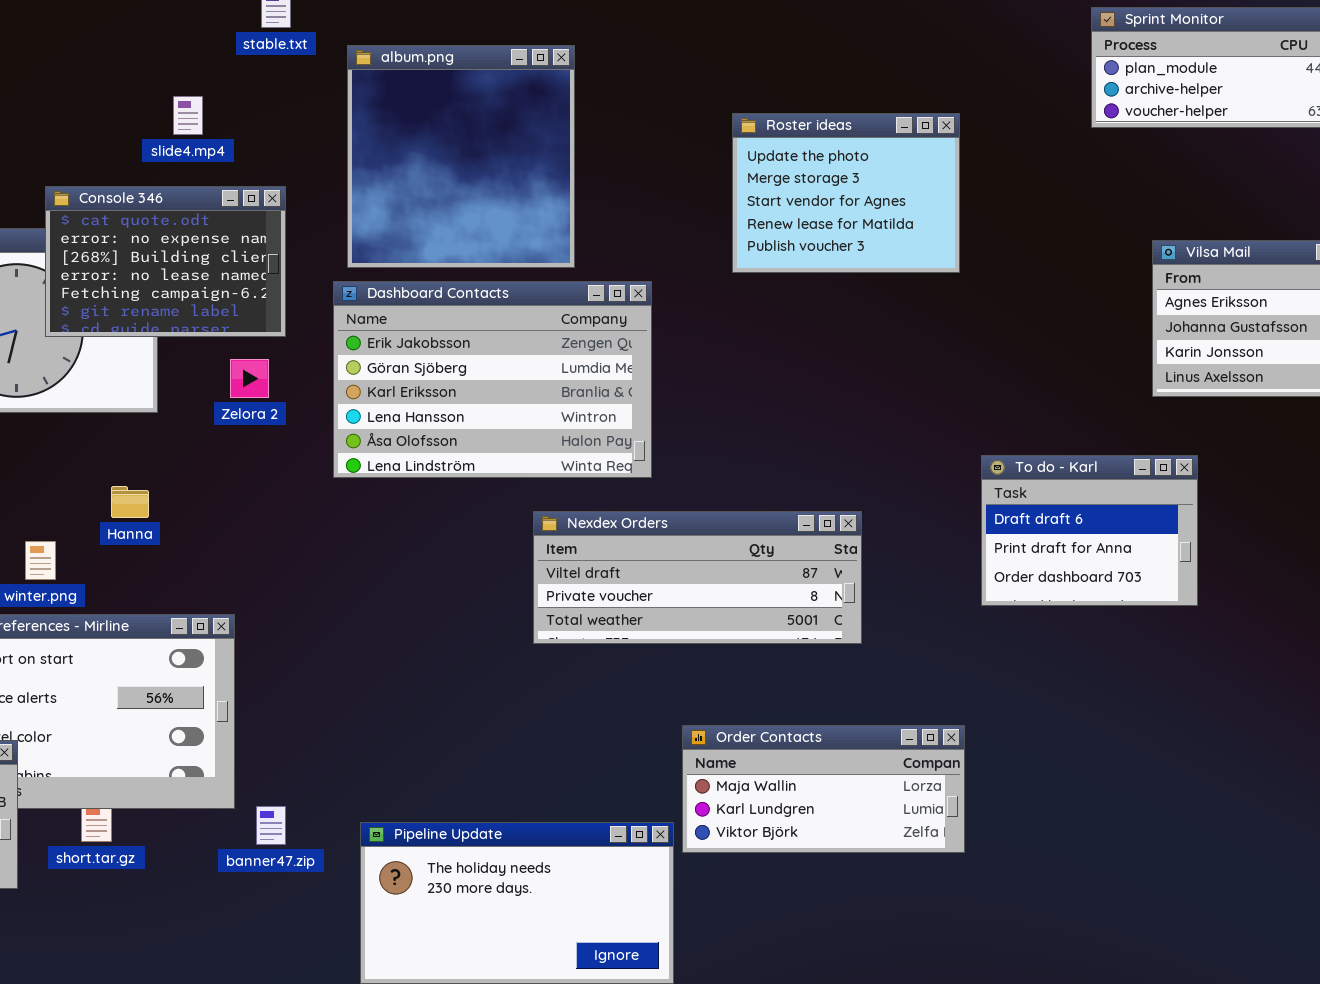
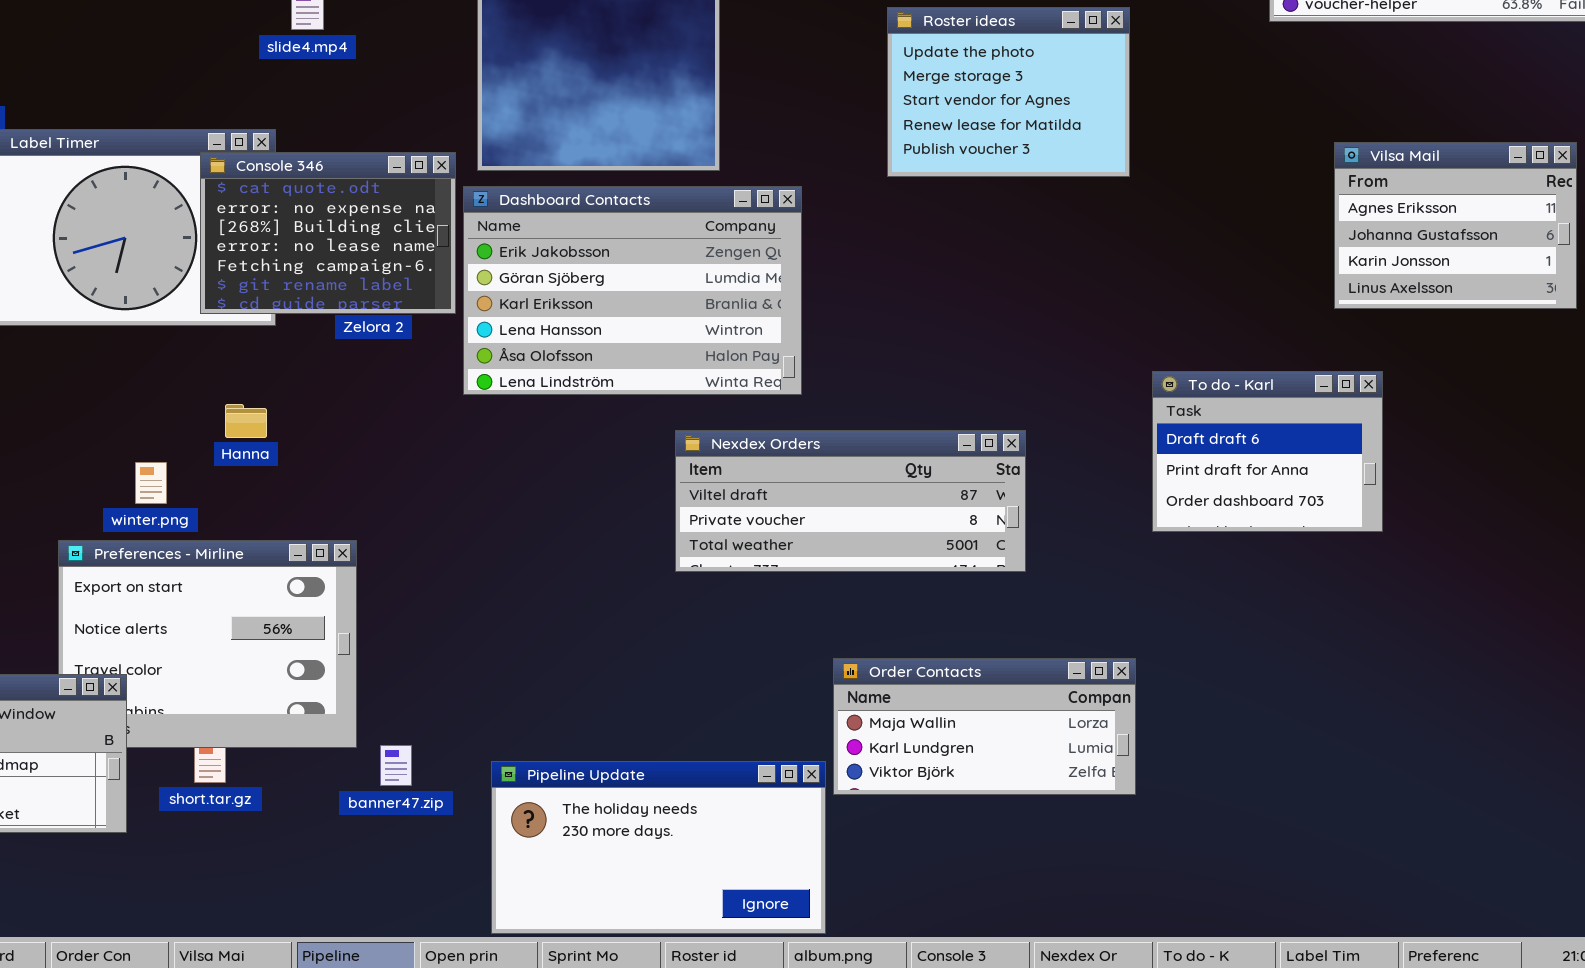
Console 346: [45,186,286,337] -> [200,152,456,314], moved

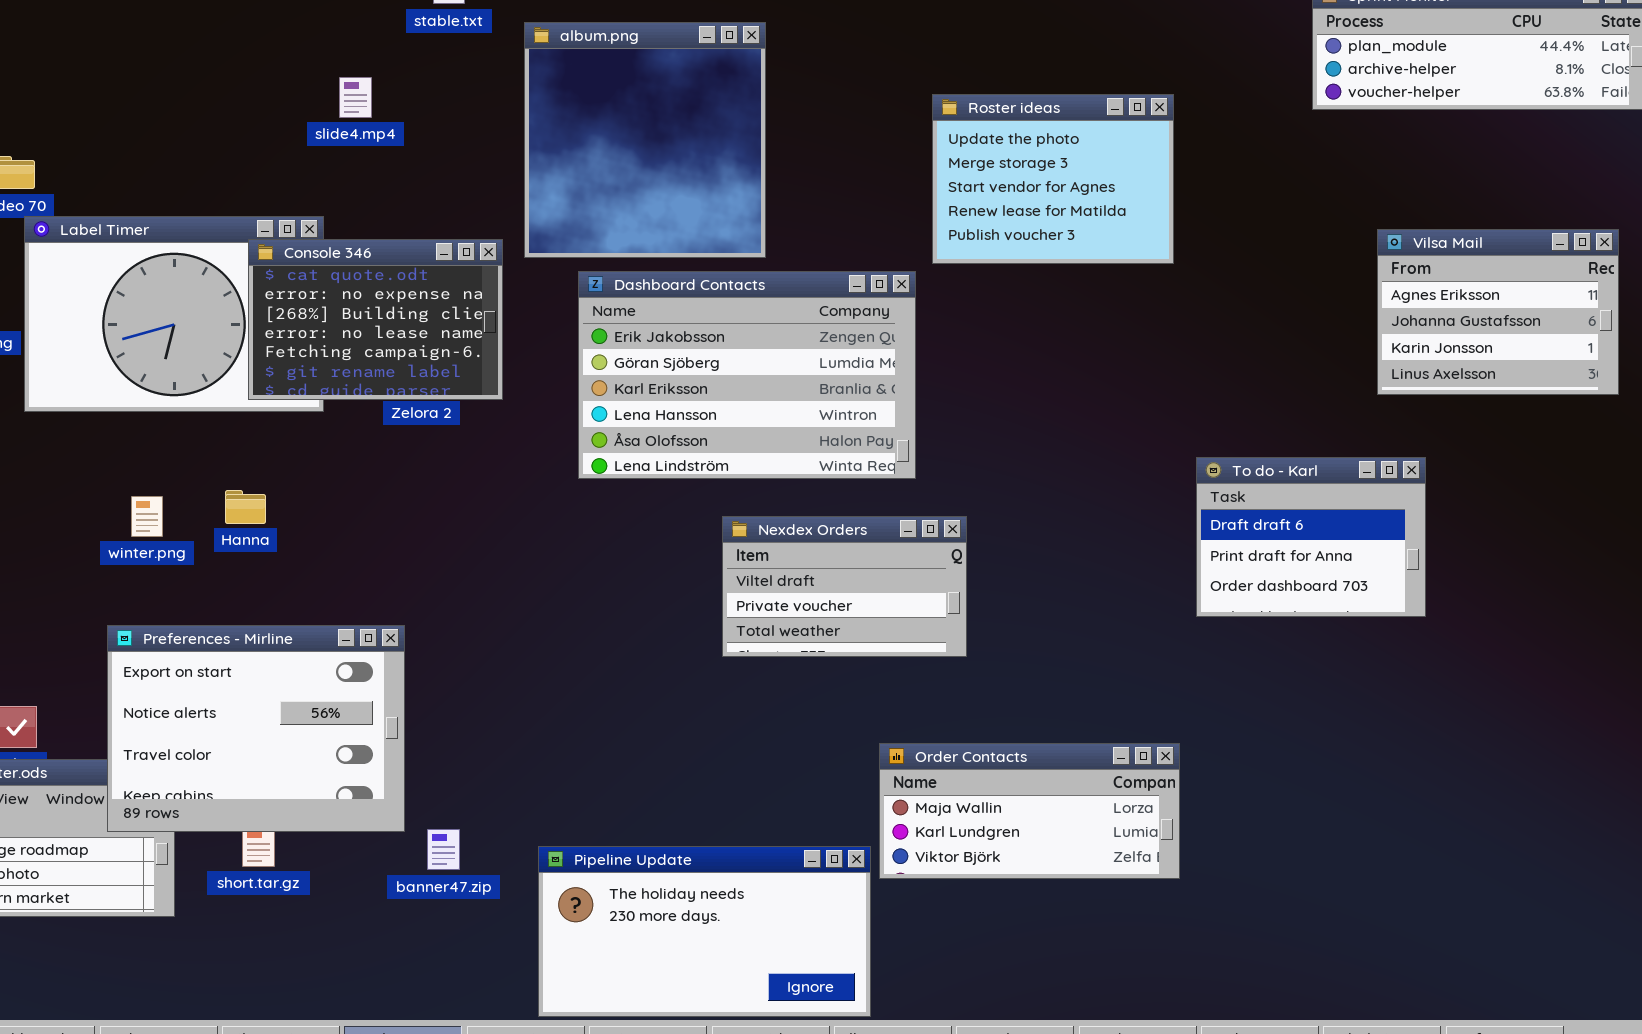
Dashboard Contacts: [463,186,802,395] -> [578,271,916,479], moved
Hanna: [225,404,267,438] -> [225,490,266,524], moved
Nexdex Orders: [675,430,1026,572] -> [722,516,967,657], resized
winter.png: [135,462,167,504] -> [131,496,163,537], moved
Preferences - Mirline: [58,540,357,748] -> [107,625,405,832], raised

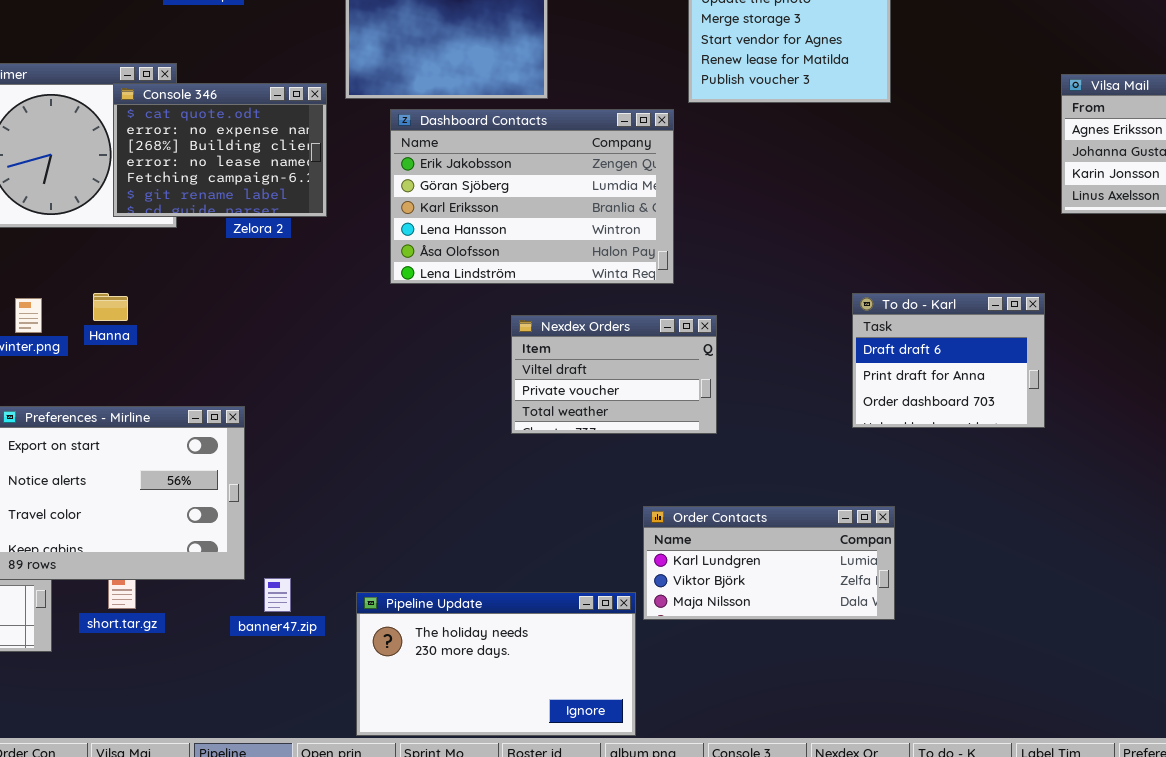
To do - Karl: [1196,457,1426,617] -> [852,293,1045,428], moved
Order Contacts: [879,743,1180,879] -> [643,506,895,620], scrolled down 1 row

